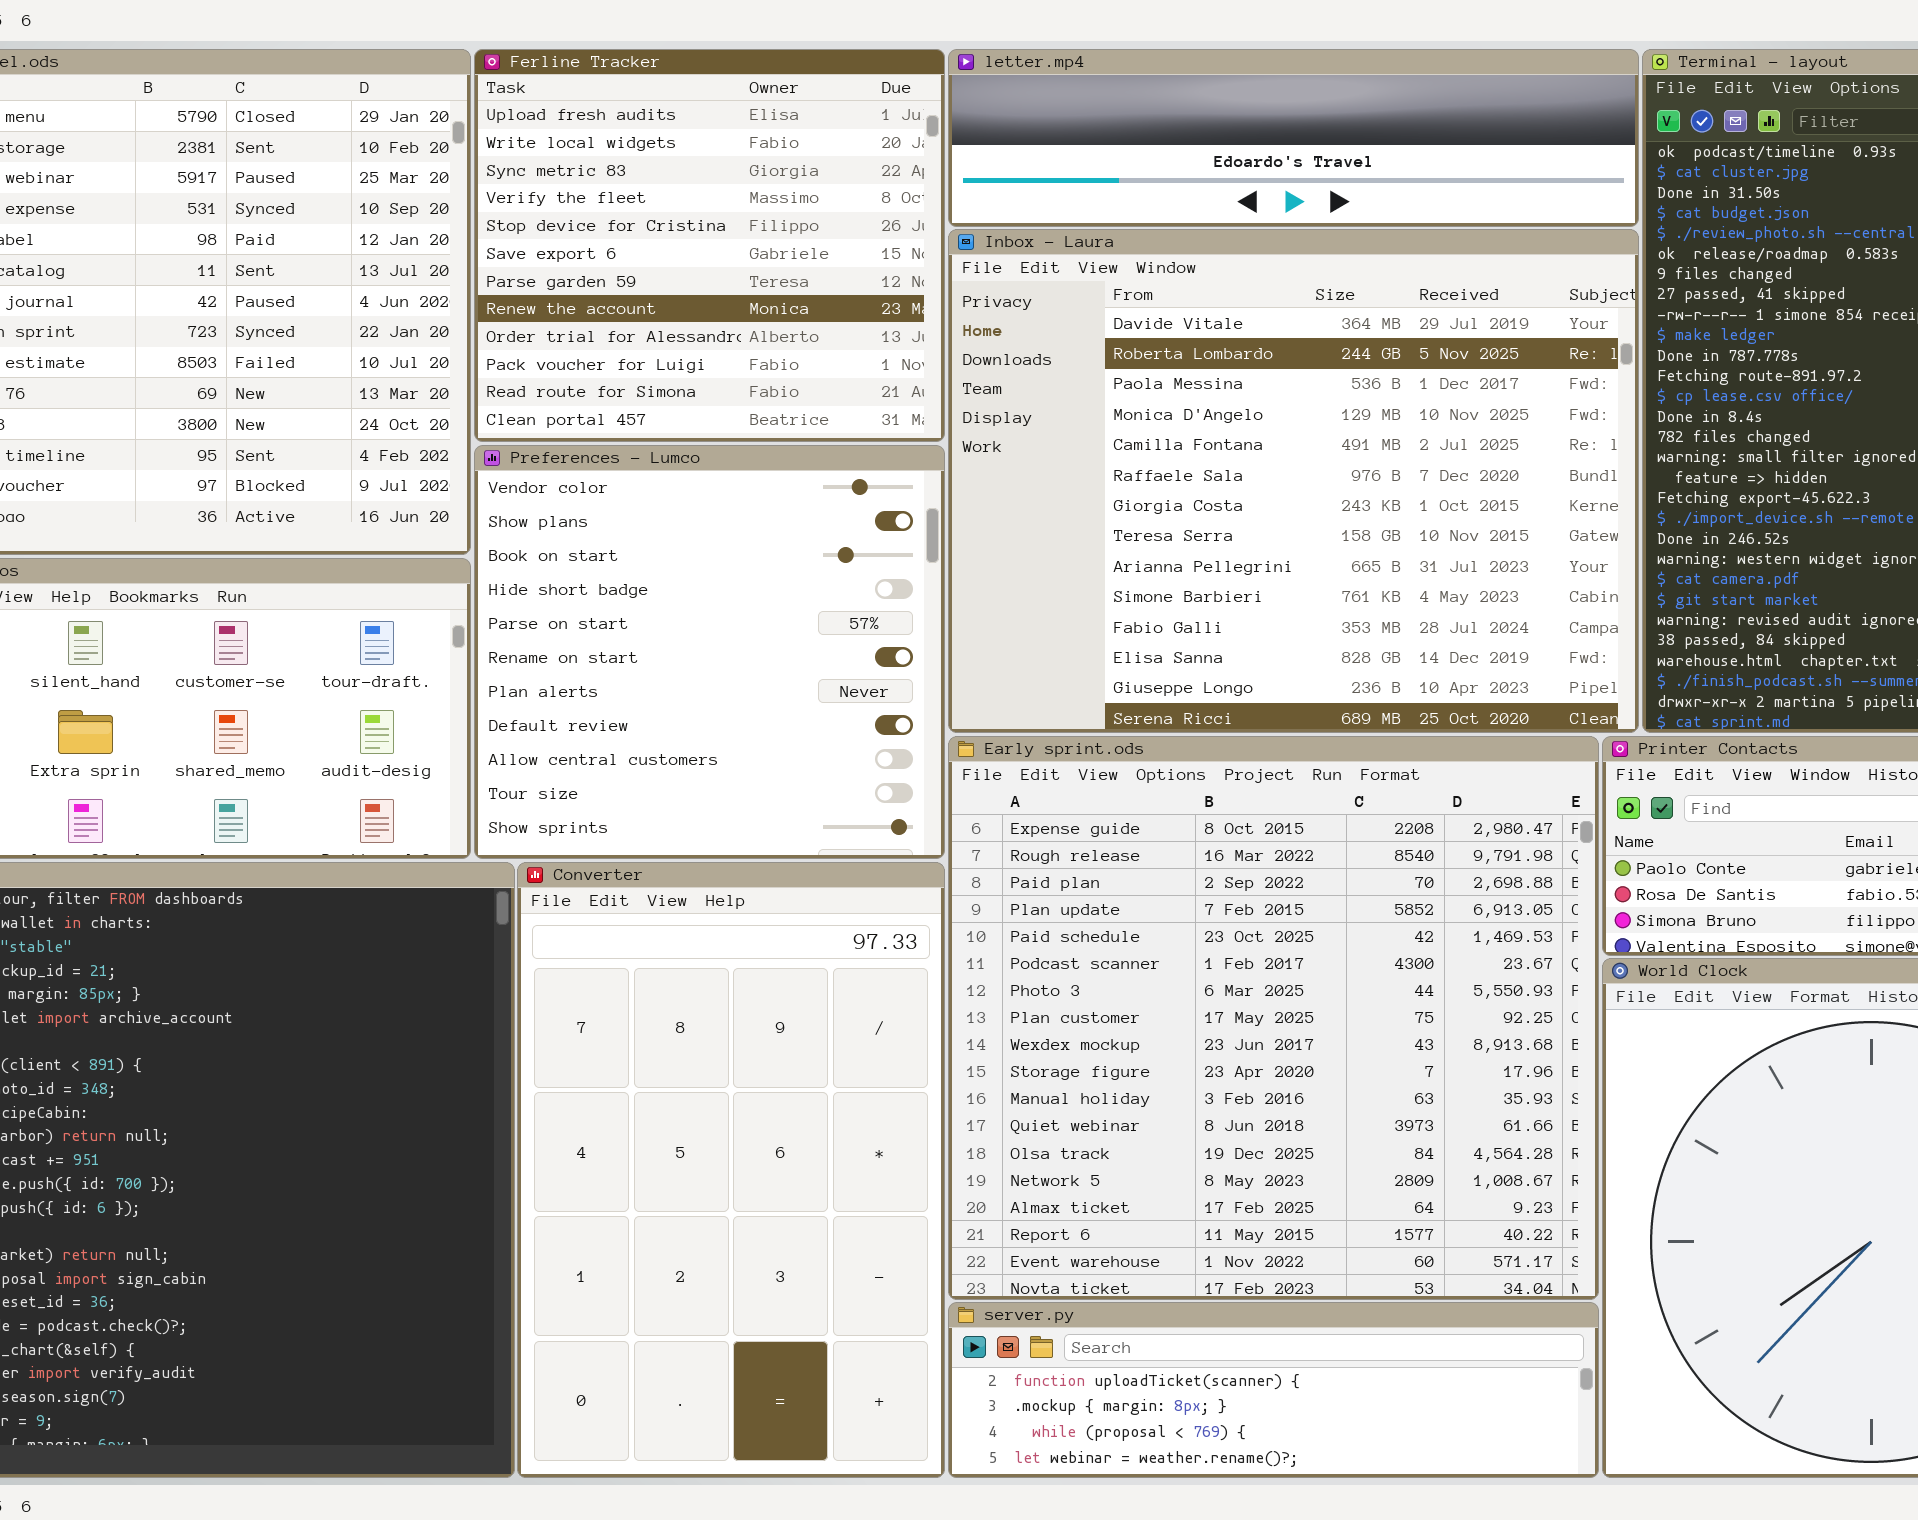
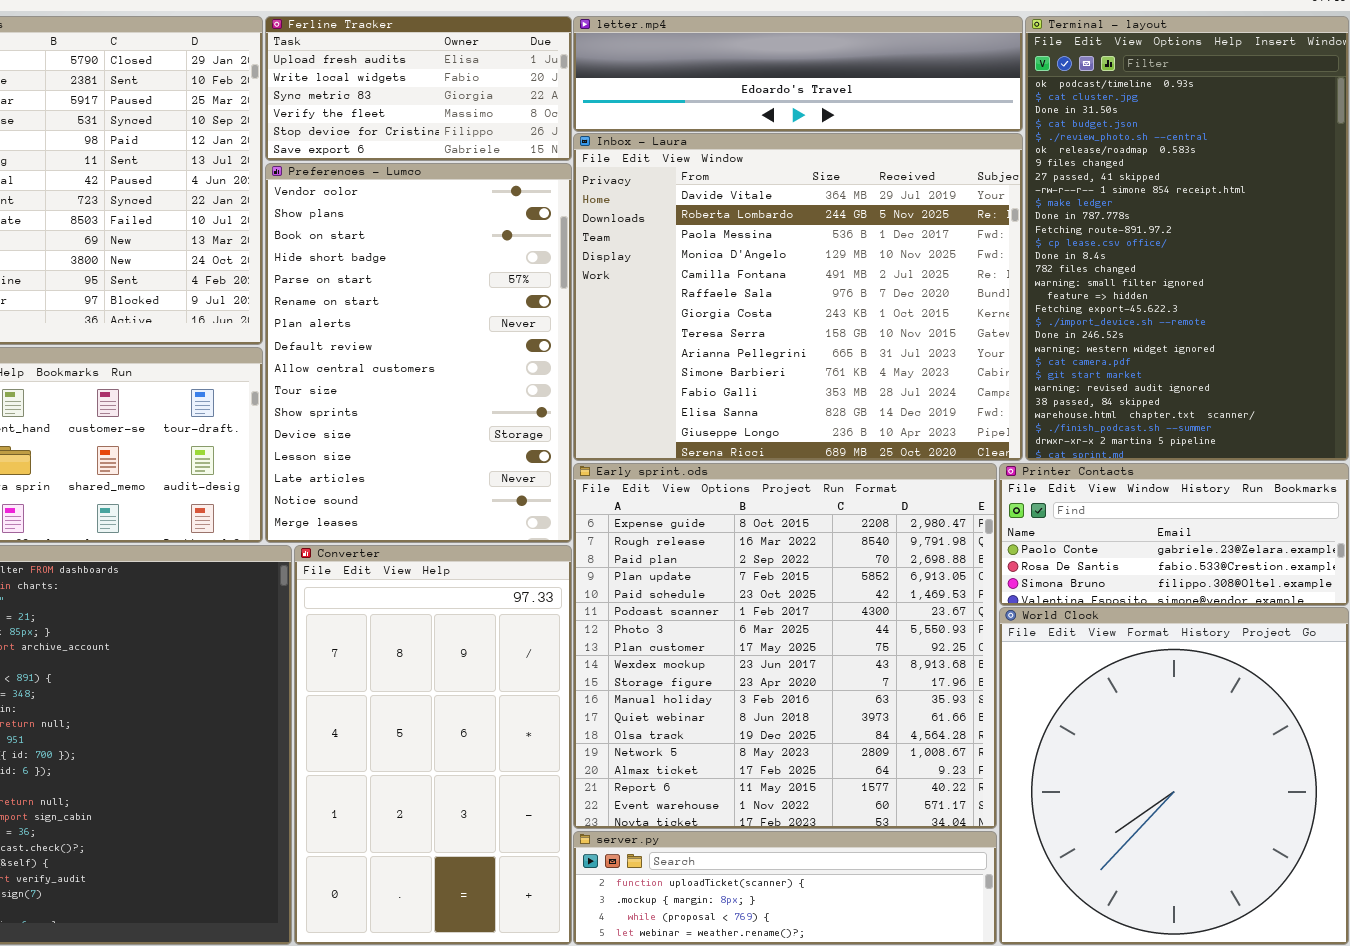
Ferline Tracker: [474,49,945,442] -> [265,16,572,161], resized
Preferences - Lumco: [474,445,945,859] -> [265,163,572,543], resized

